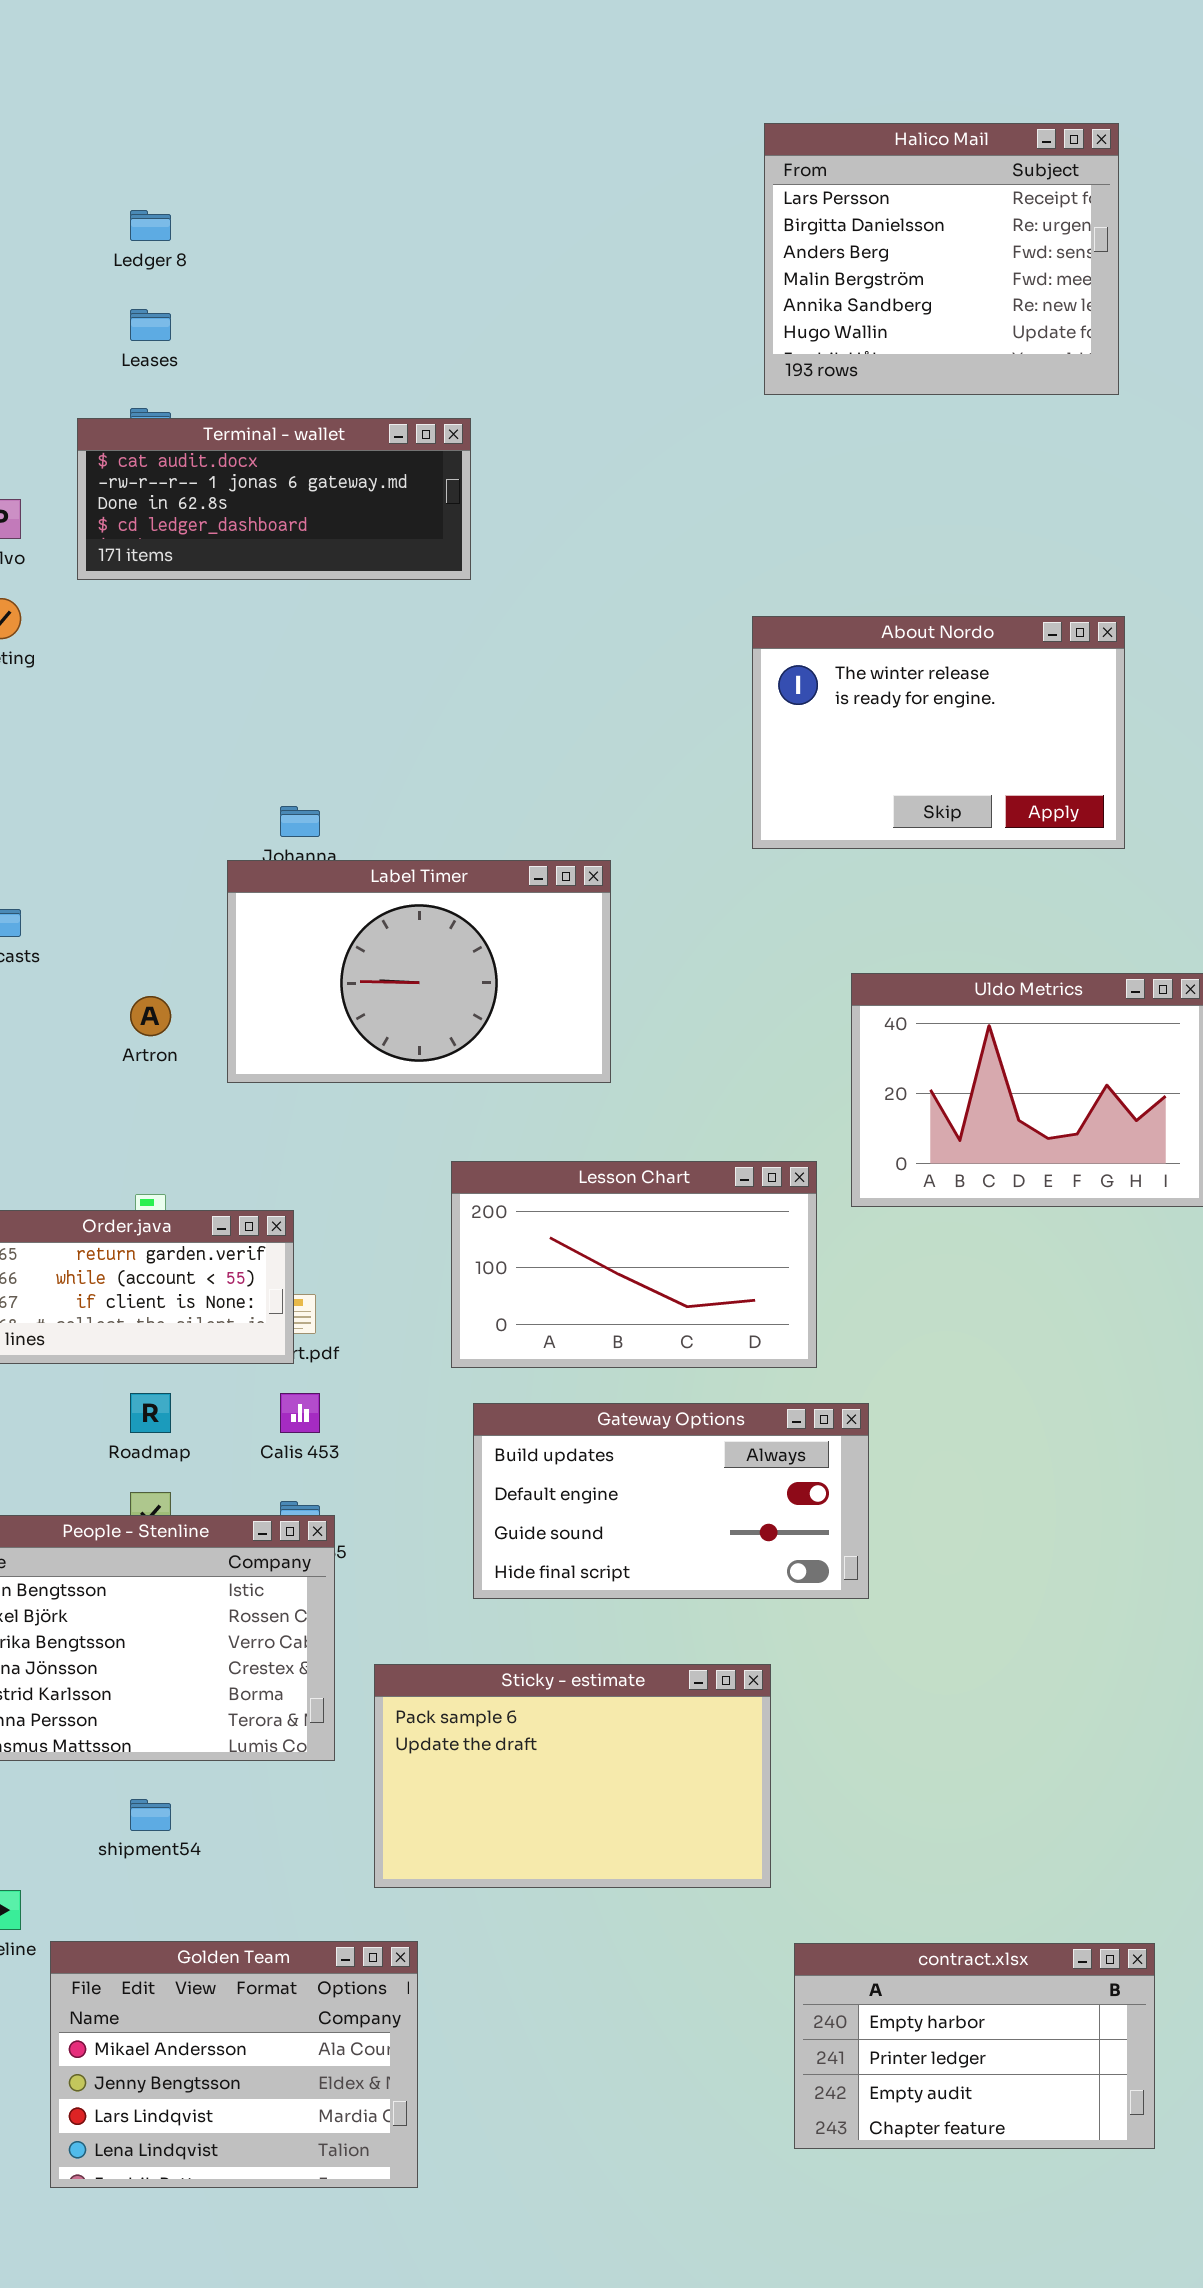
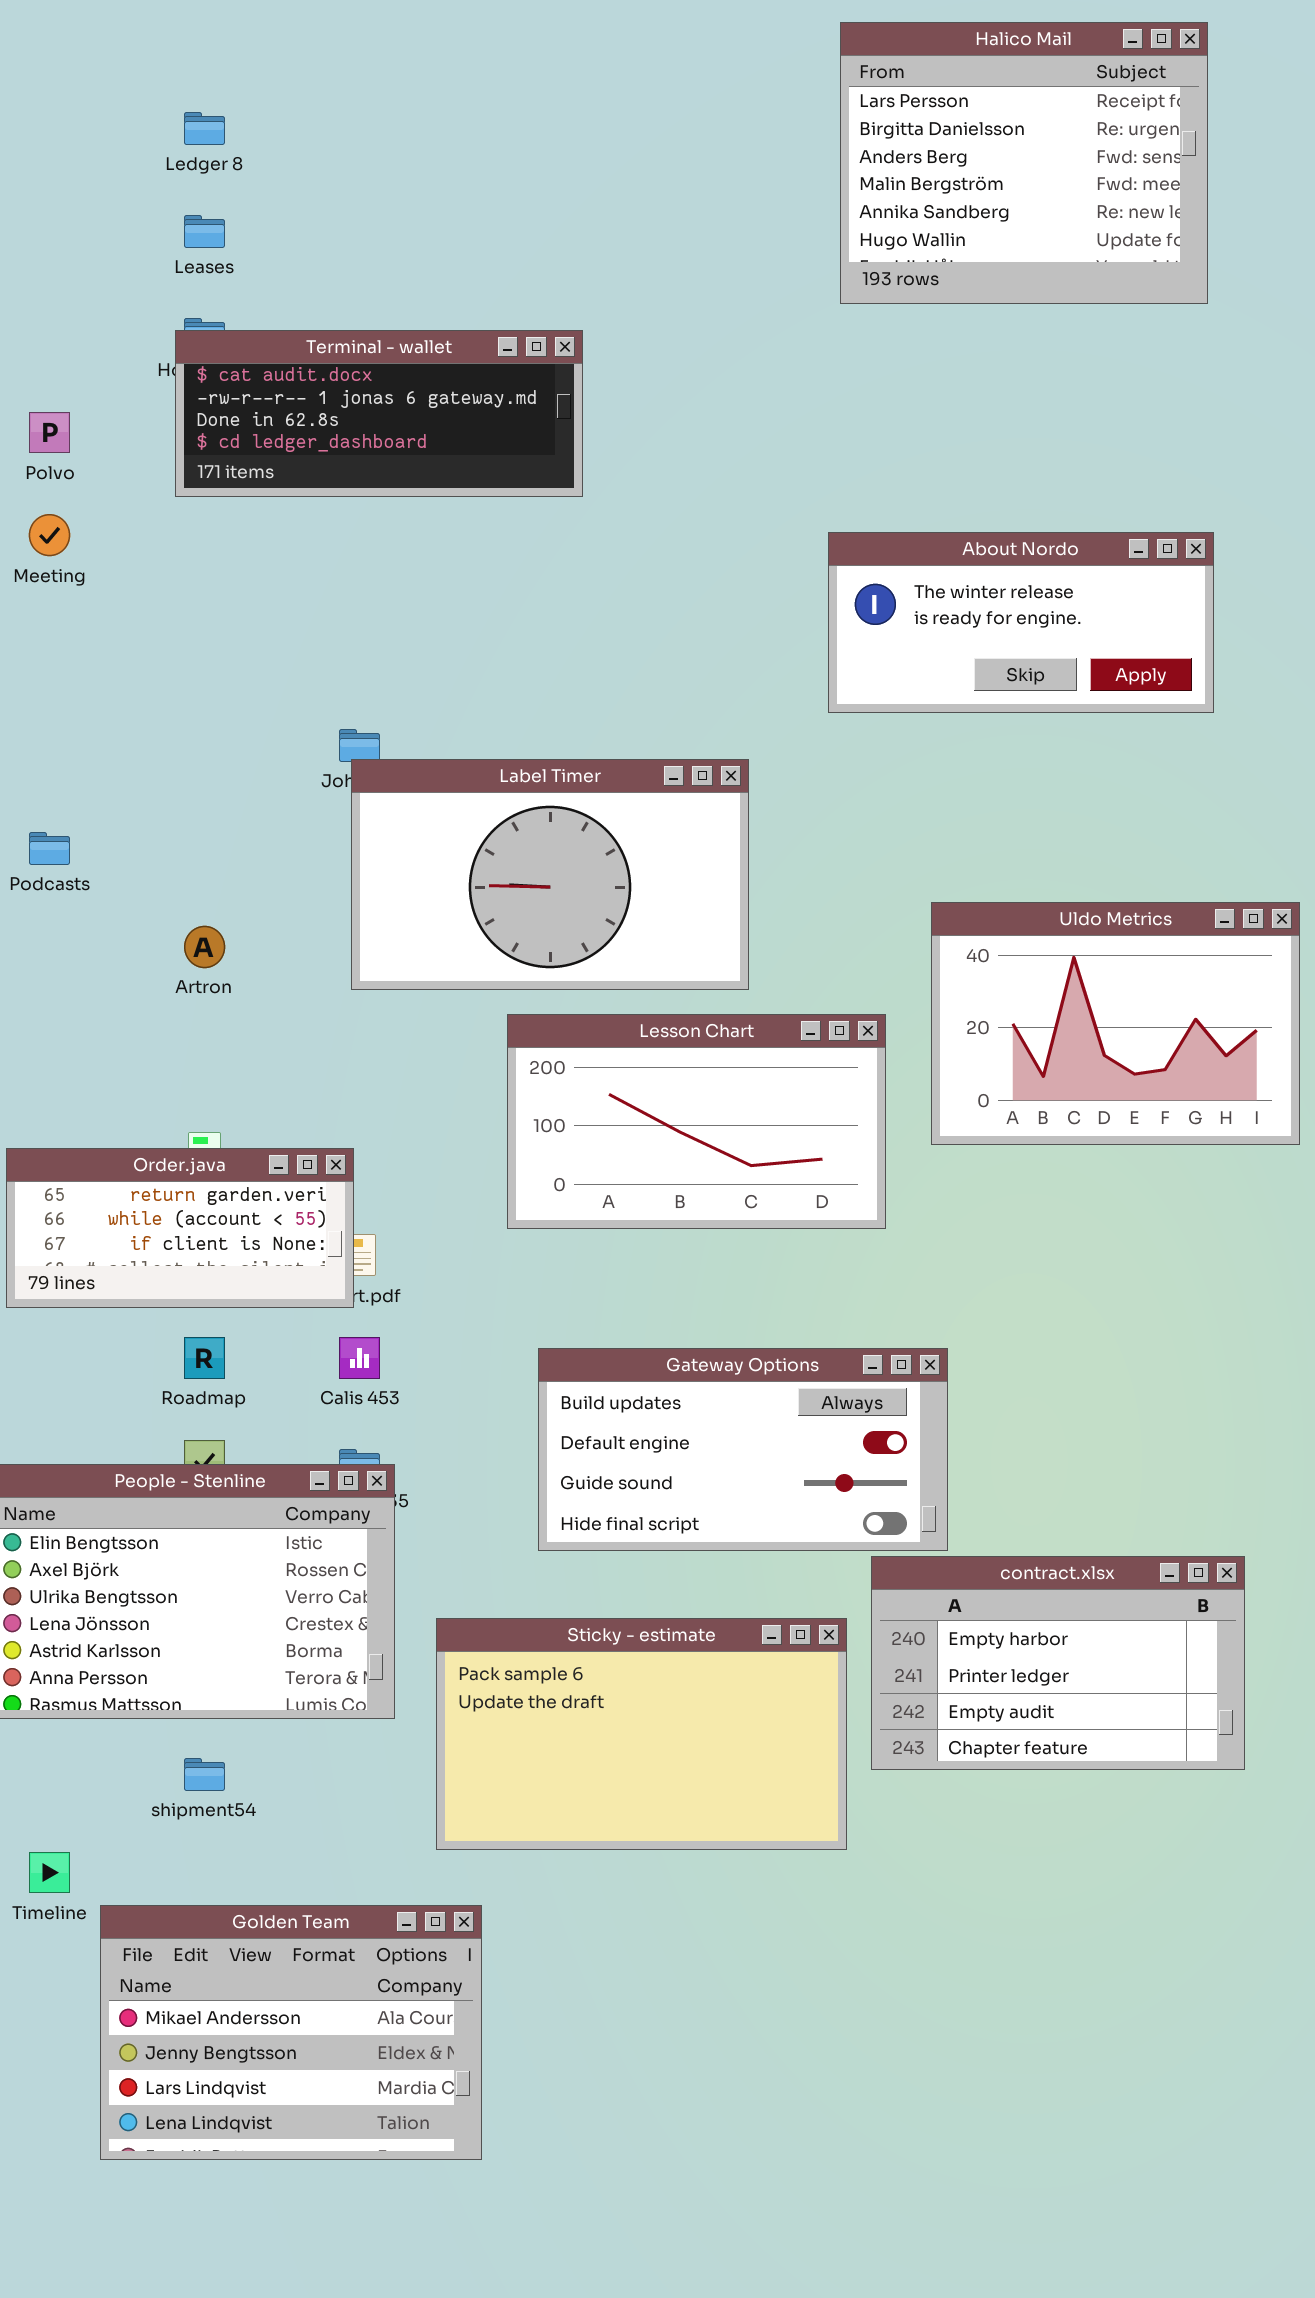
Terminal - wallet: [77,418,471,580] -> [175,330,583,497], moved
About Nordo: [752,616,1125,849] -> [828,532,1214,713], resized
Label Timer: [227,860,611,1083] -> [351,759,749,990], moved
Lesson Chart: [451,1161,817,1368] -> [507,1014,886,1229], moved
contract.xlsx: [794,1943,1155,2149] -> [871,1556,1245,1770], moved

